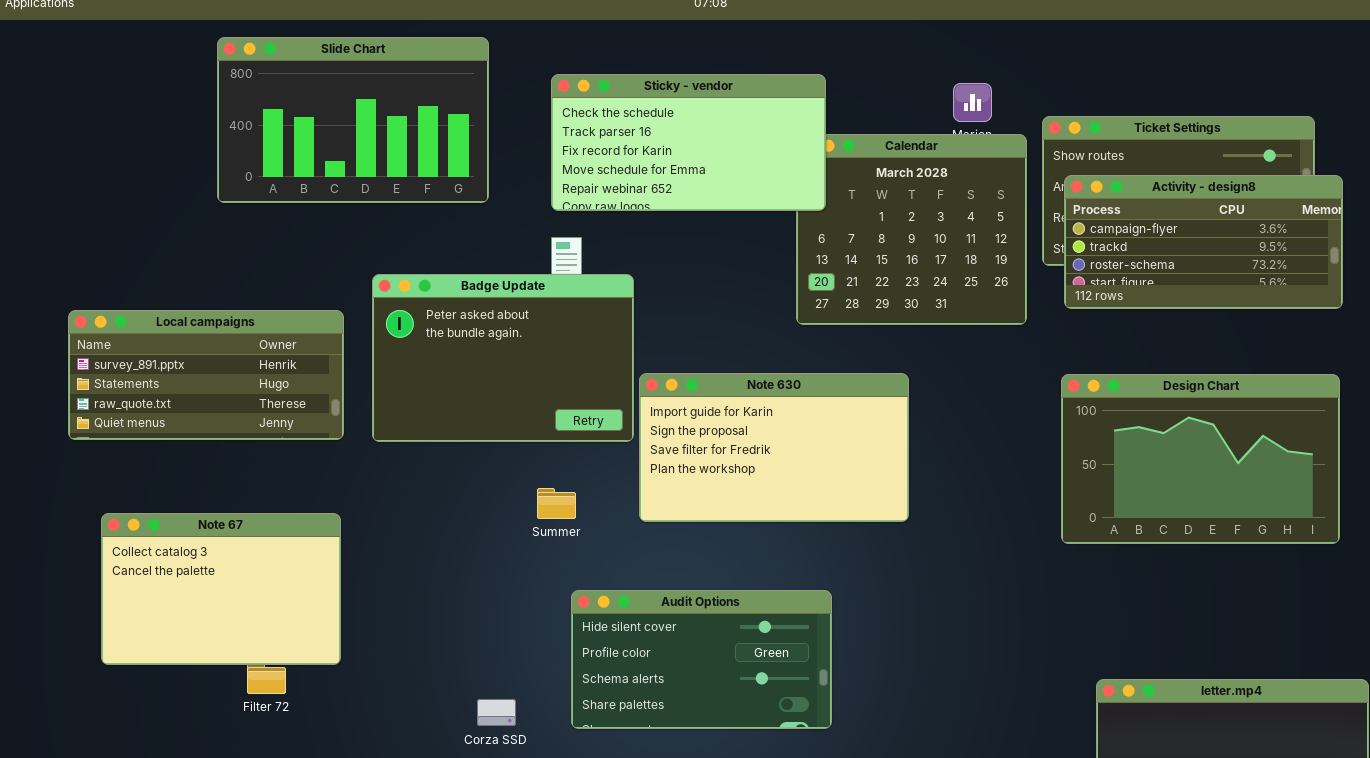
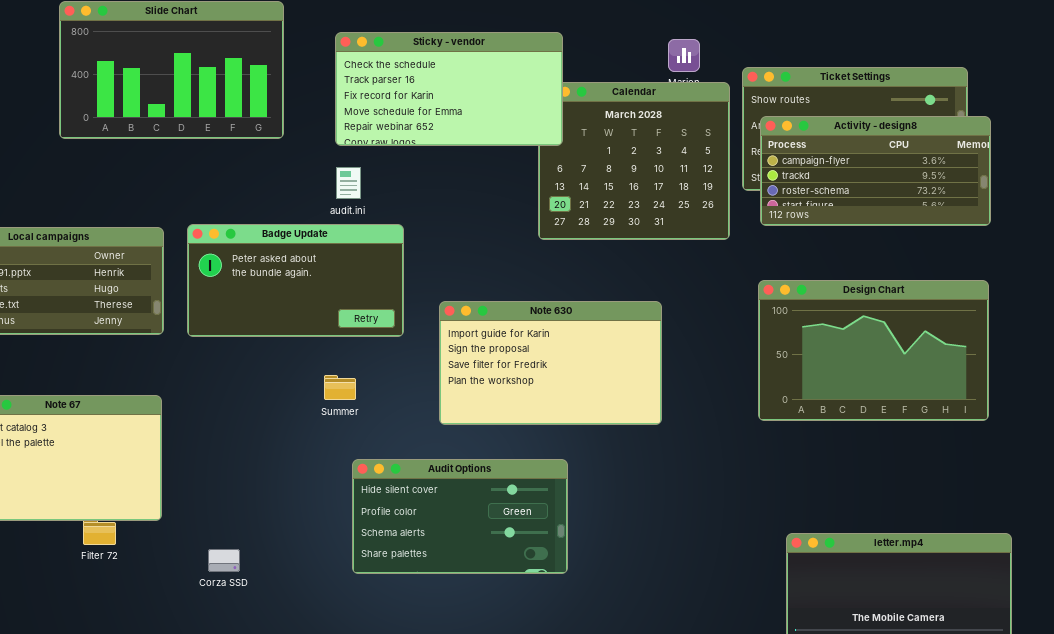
Badge Update: [372,274,634,442] -> [187,224,404,337], resized
Note 630: [639,373,909,522] -> [439,301,662,425], moved
Corza SSD: [477,699,516,726] -> [208,549,240,572], moved

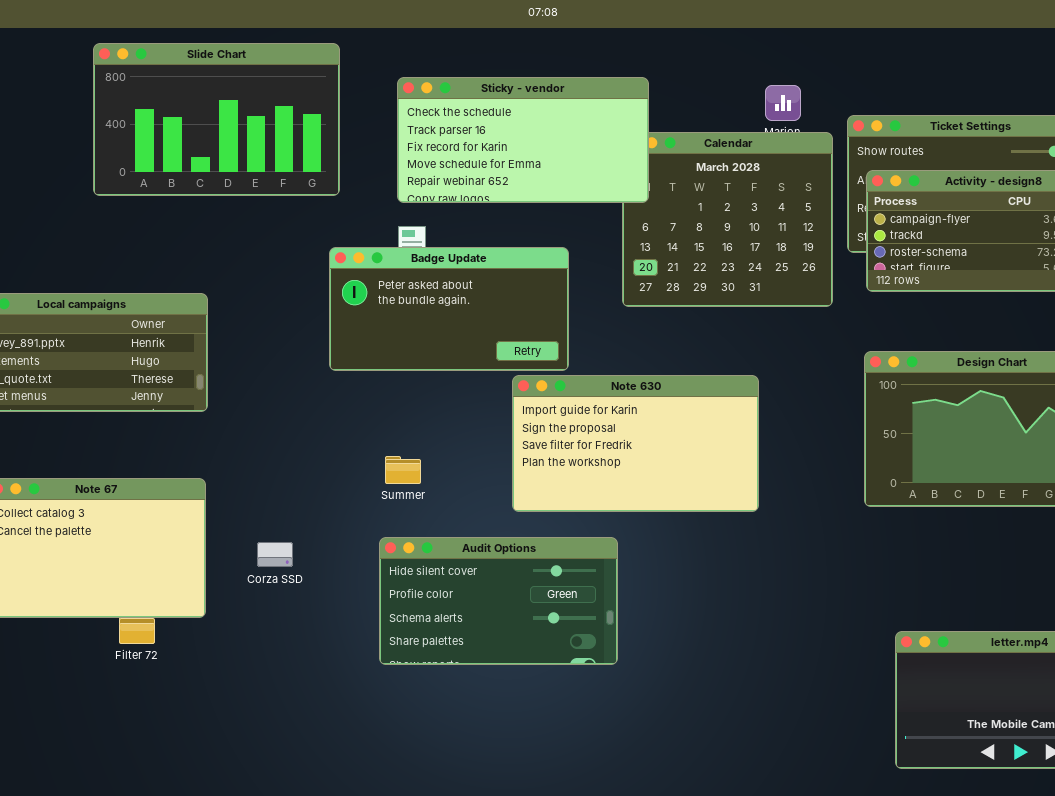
Badge Update: [187,224,404,337] -> [329,247,569,371], moved
Audit Options: [352,459,568,574] -> [379,537,618,665], moved
Corza SSD: [208,549,240,572] -> [257,542,293,567], moved

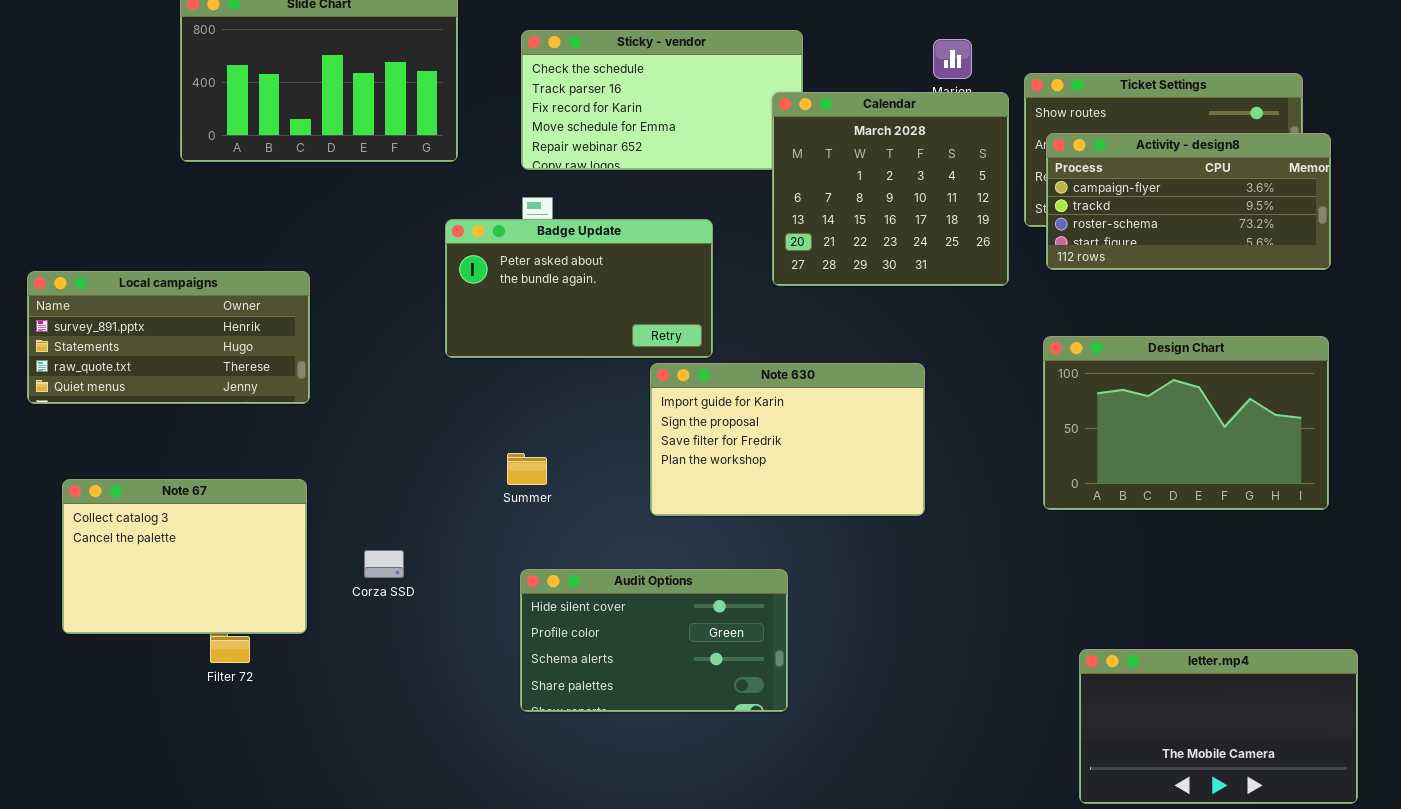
Calendar: [622,132,833,307] -> [772,92,1009,286], raised
Audit Options: [379,537,618,665] -> [520,569,788,712], moved

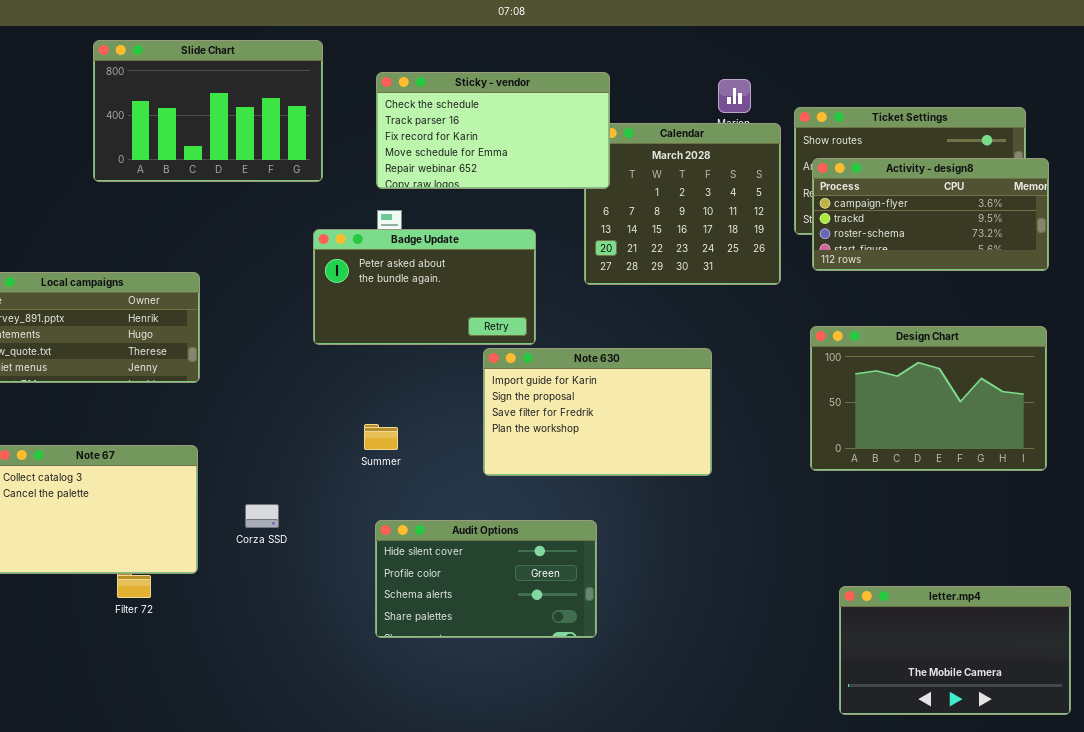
Sticky - vendor: [521,30,803,170] -> [376,72,610,189], raised

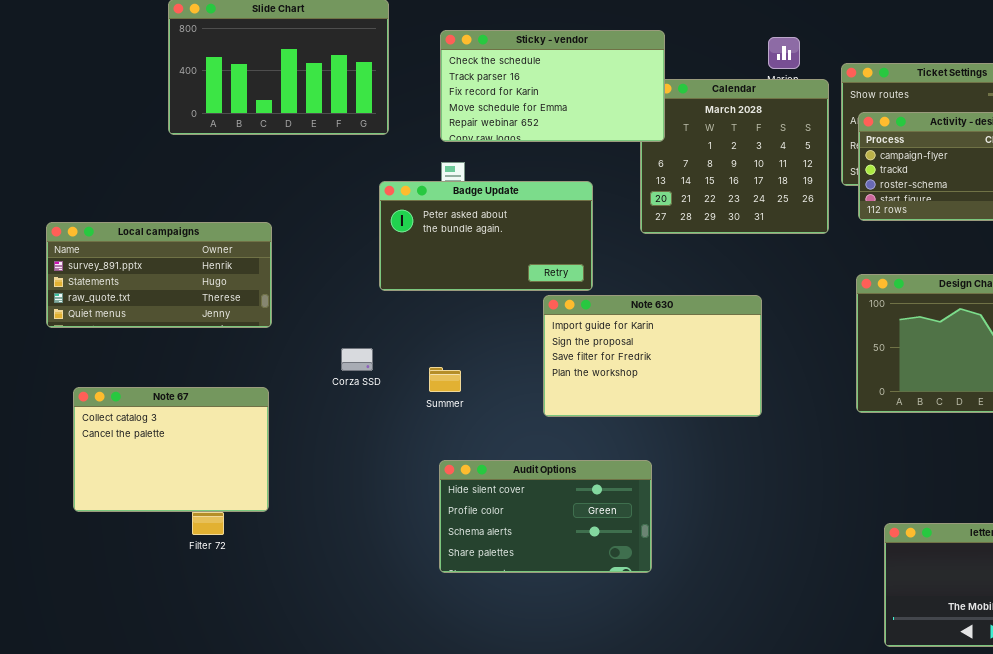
Corza SSD: [245,504,279,528] -> [341,348,373,371], moved

